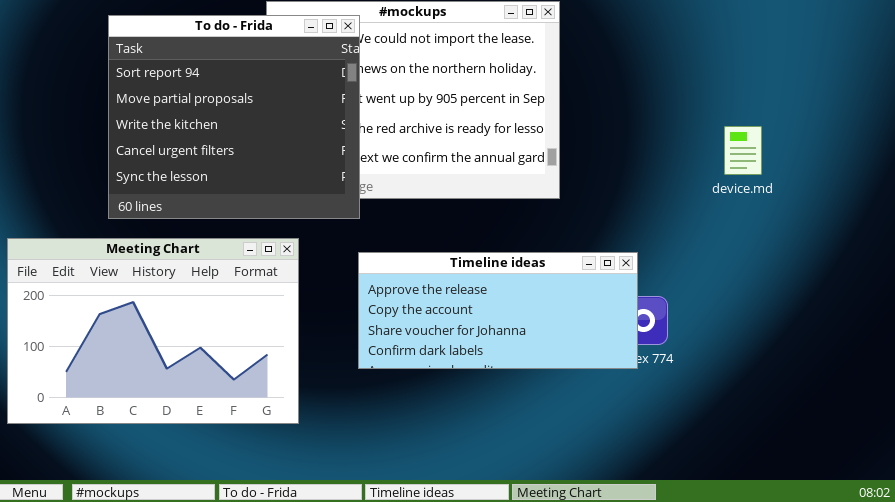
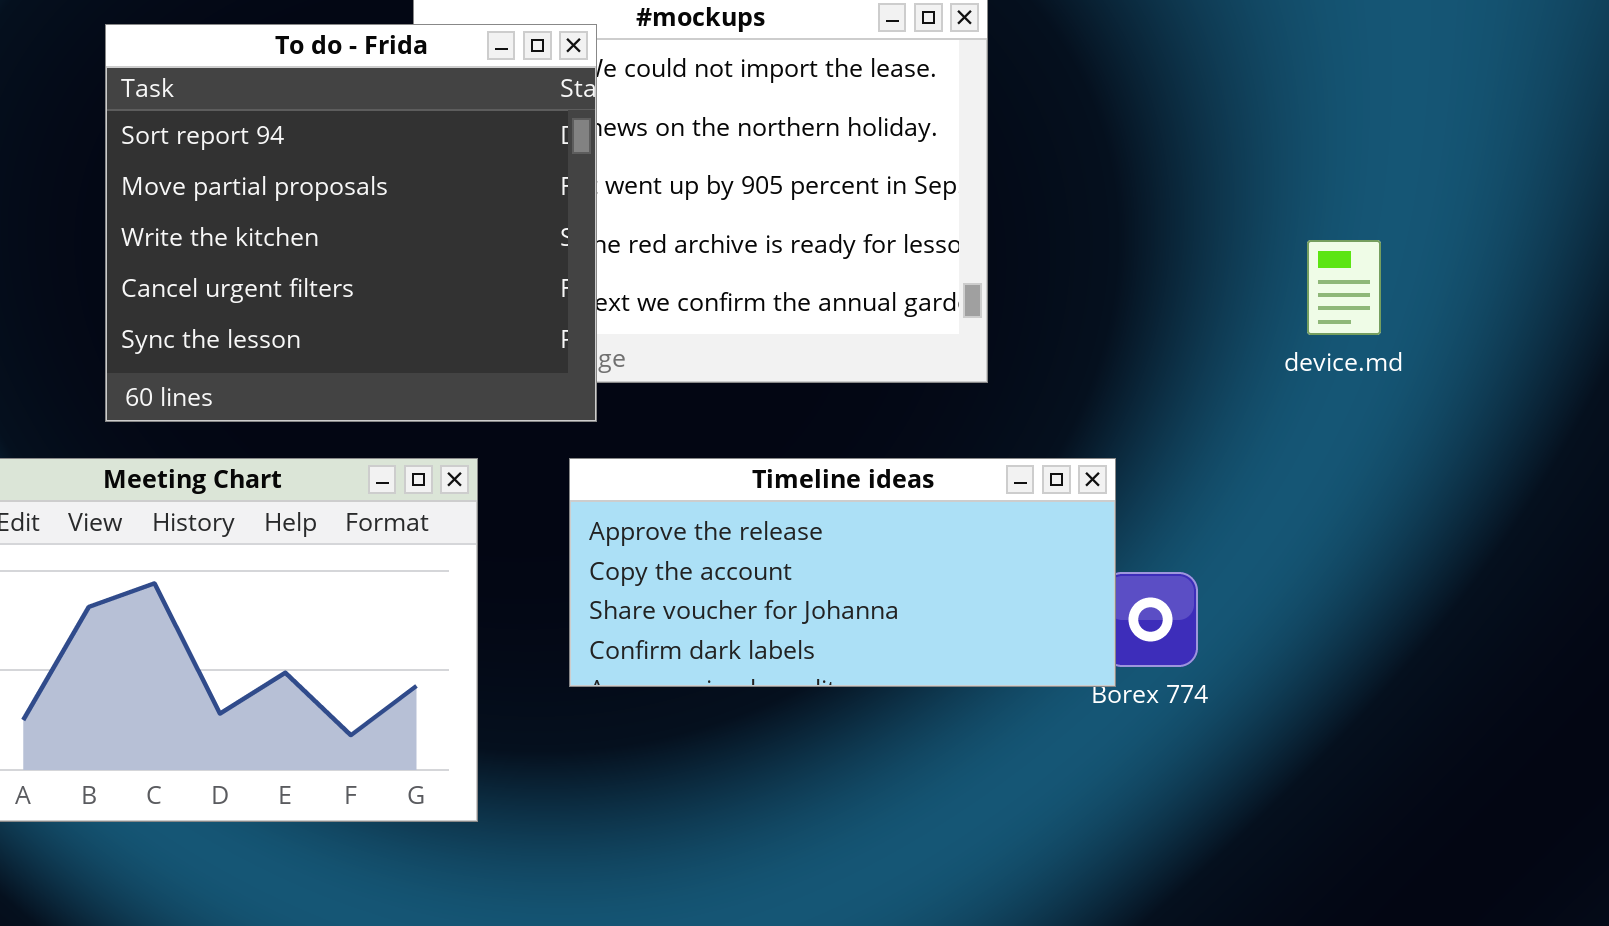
Timeline ideas: [358,252,638,369] -> [569,458,1116,687], moved

